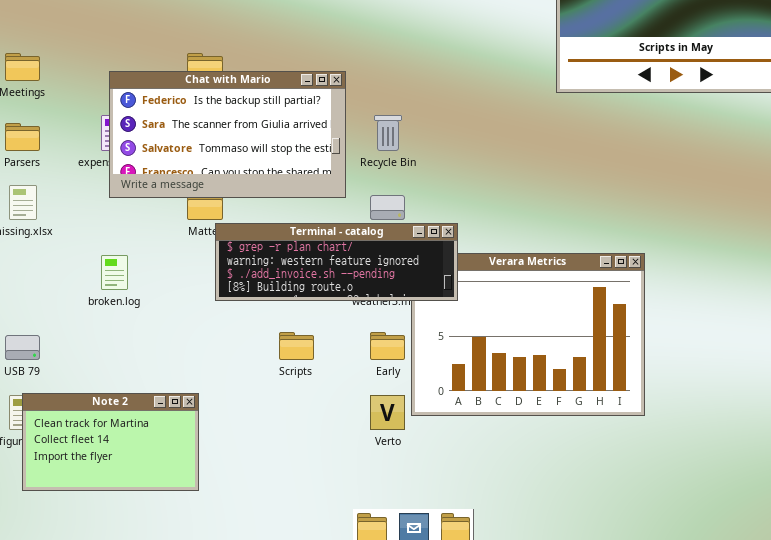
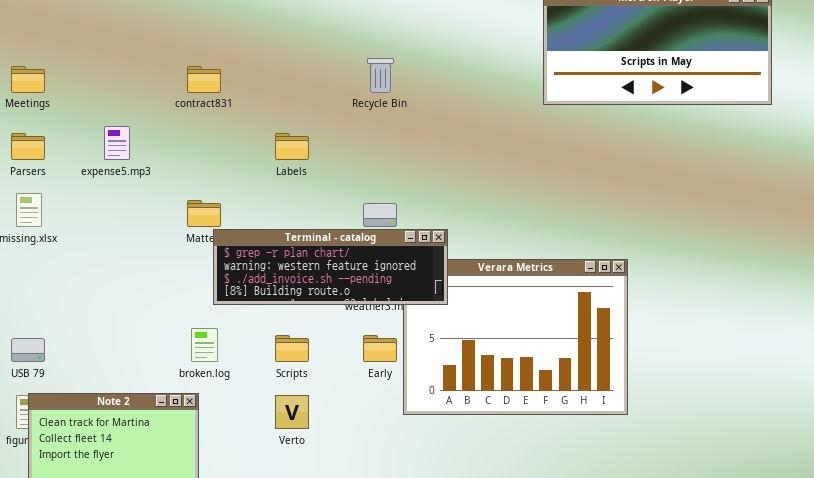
Chat with Mario: [109,71,346,198] -> none, closed
Recycle Bin: [374,115,402,151] -> [367,58,394,93], moved
broken.log: [101,255,128,290] -> [191,328,218,362], moved
Verto: [370,395,405,430] -> [275,395,309,429], moved

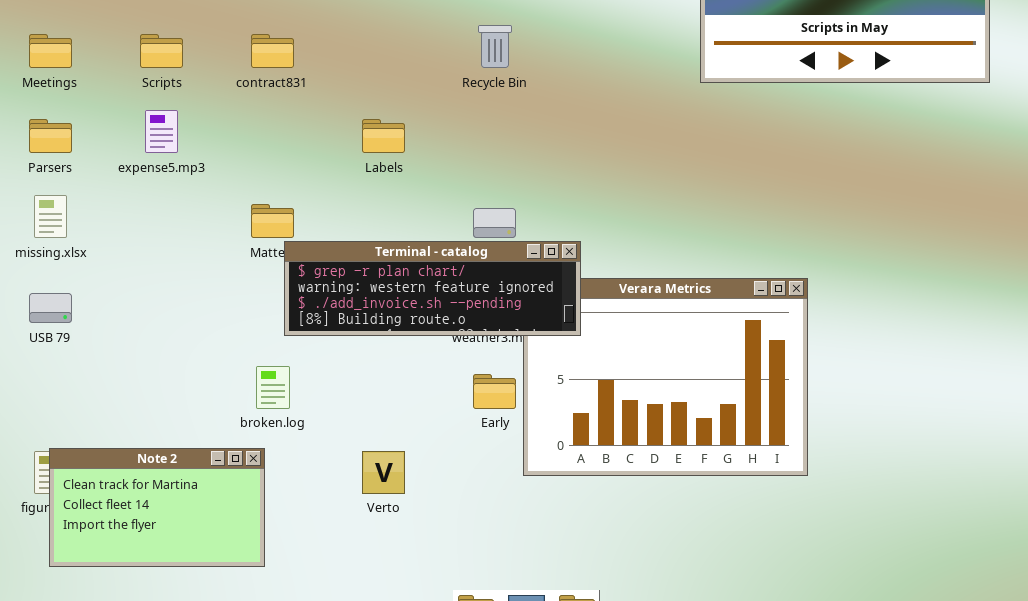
Scripts: [275,335,309,362] -> [140,34,183,68], moved
USB 79: [11,338,45,362] -> [29,293,72,323], moved

